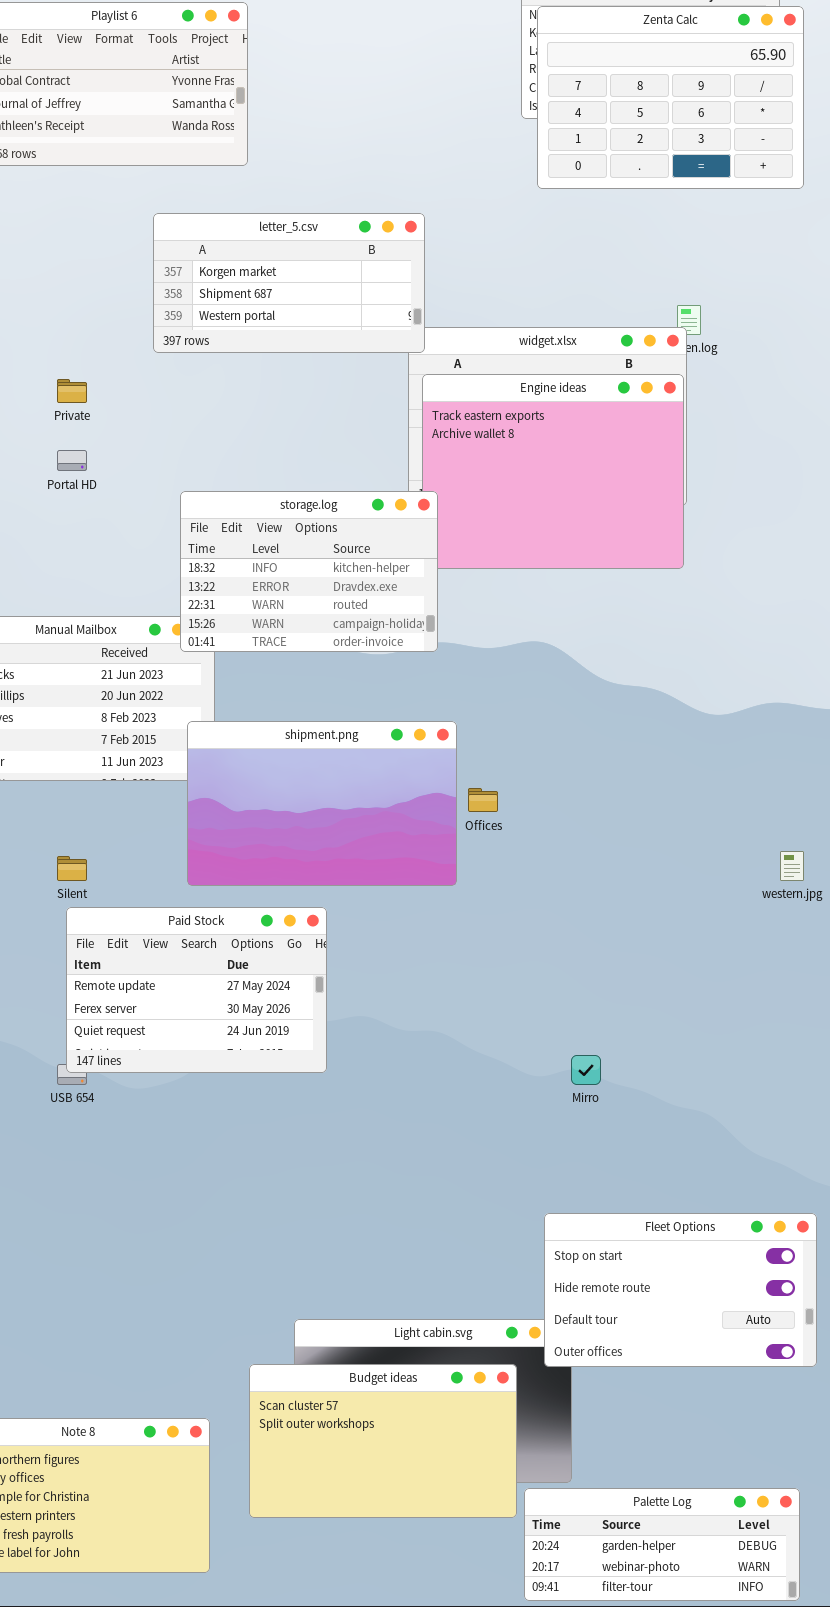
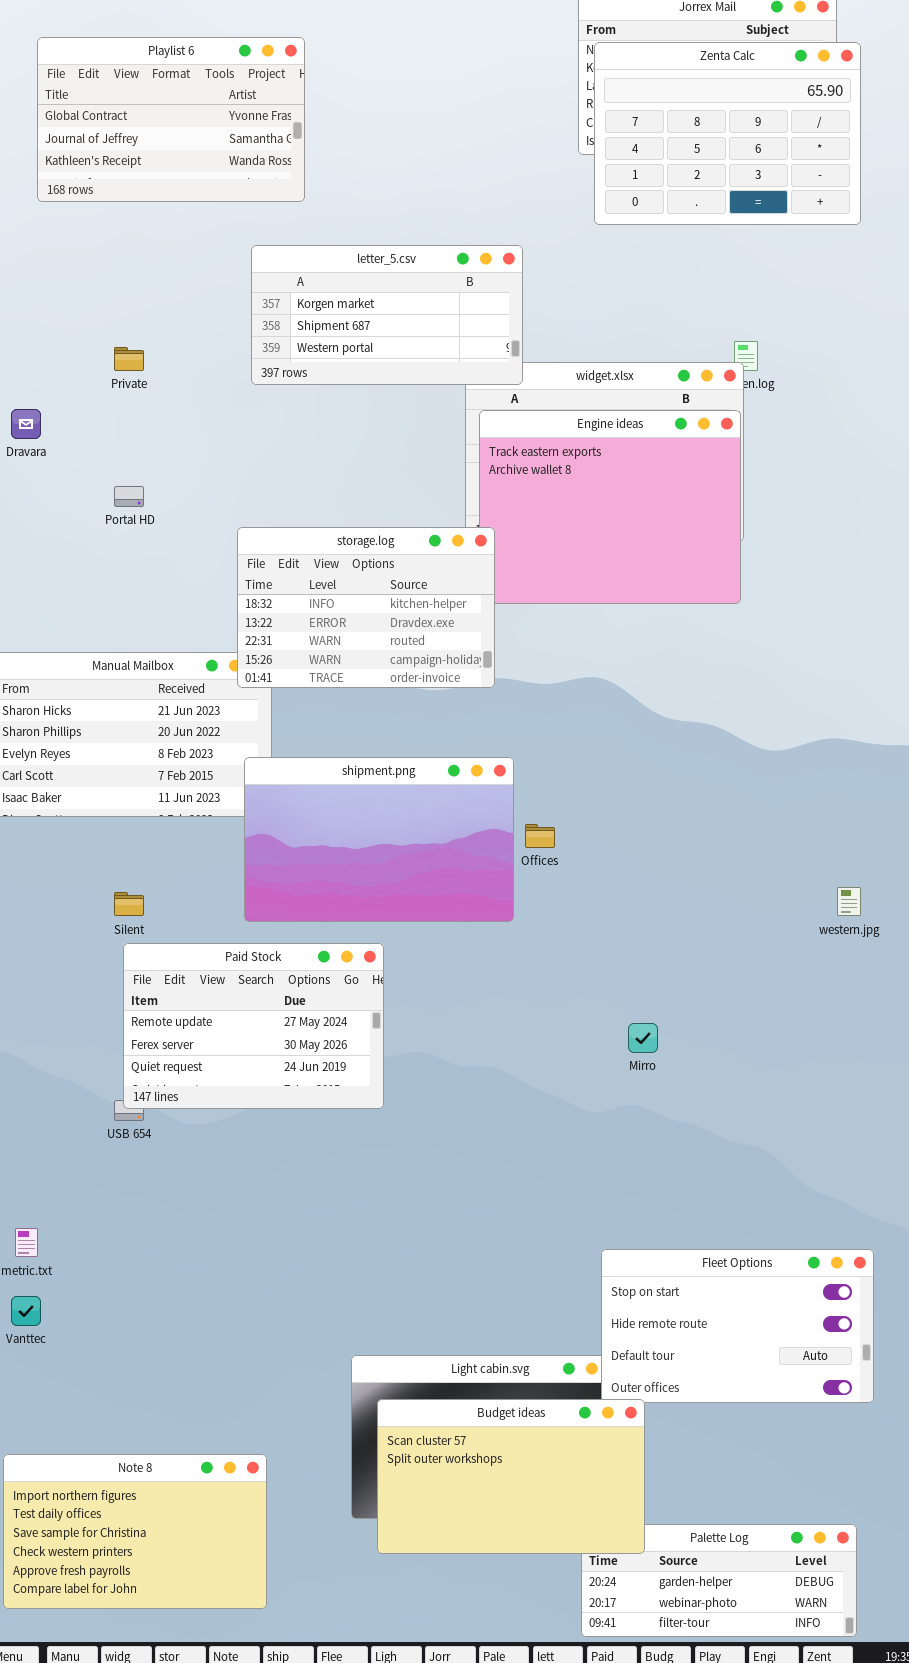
letter_5.csv: [153,213,425,353] -> [251,245,523,385], moved
Private: [57,379,87,403] -> [114,347,144,371], moved
Mirro: [571,1055,601,1085] -> [628,1023,658,1053], moved
Budget ideas: [249,1364,517,1518] -> [377,1399,645,1554], moved

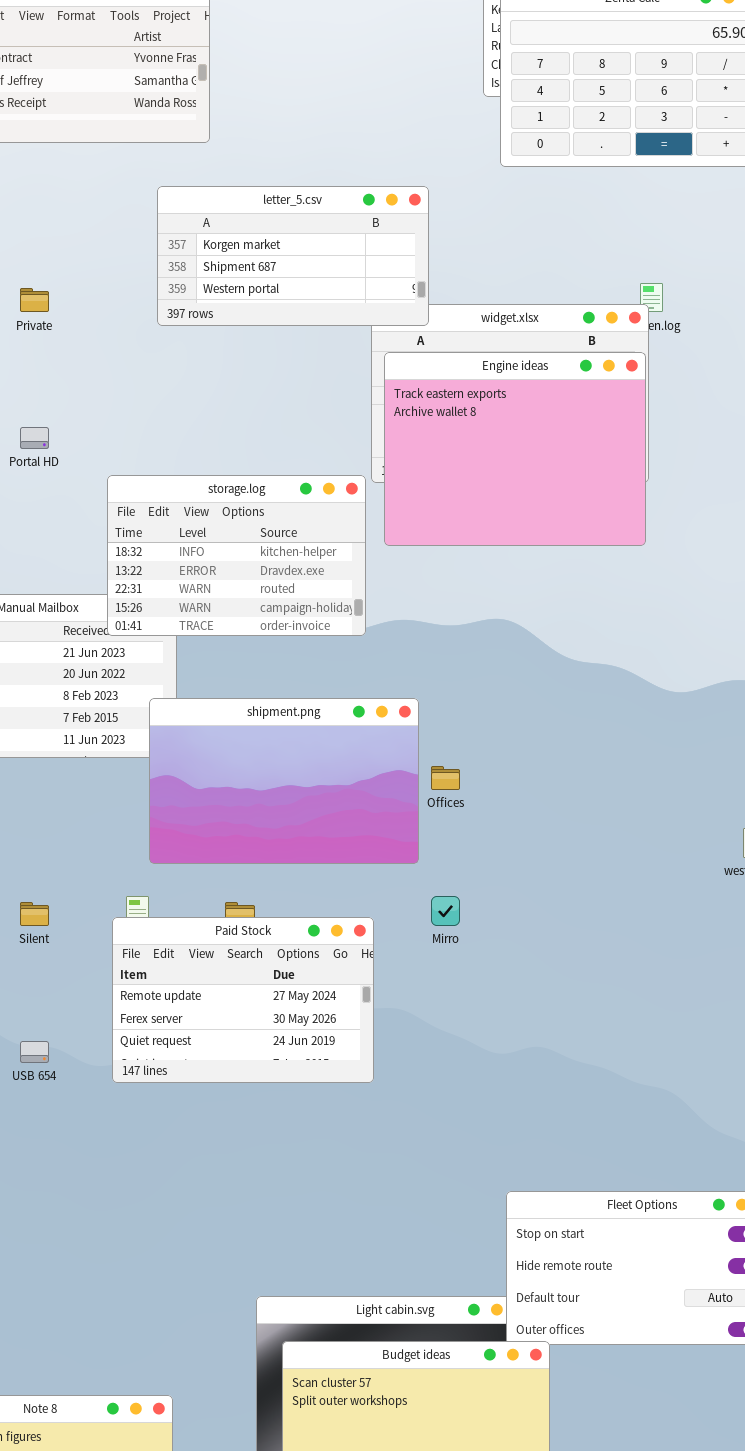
storage.log: [237,527,495,688] -> [107,475,366,636], moved
Silent: [114,892,144,916] -> [20,902,49,926], moved
Paid Stock: [123,943,384,1109] -> [112,917,374,1083], moved
Mirro: [628,1023,658,1053] -> [431,896,460,926], moved

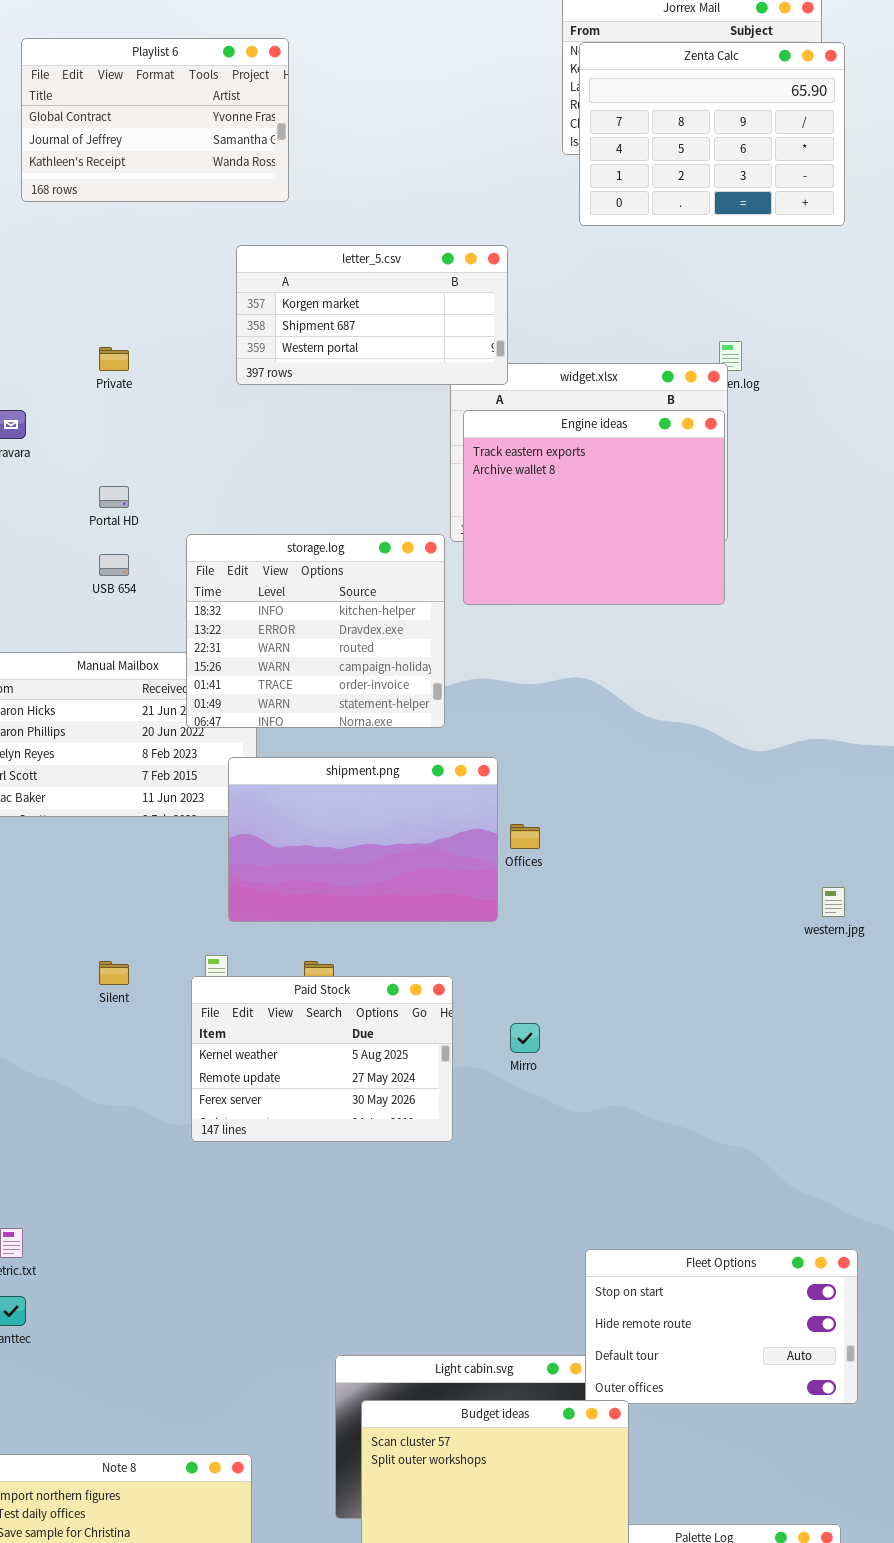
storage.log: [107,475,366,636] -> [186,534,445,728], resized
Mirro: [431,896,460,926] -> [510,1023,540,1053], moved
Paid Stock: [112,917,374,1083] -> [191,976,453,1142], scrolled up 1 row
USB 654: [20,1041,49,1063] -> [99,554,129,576], moved

